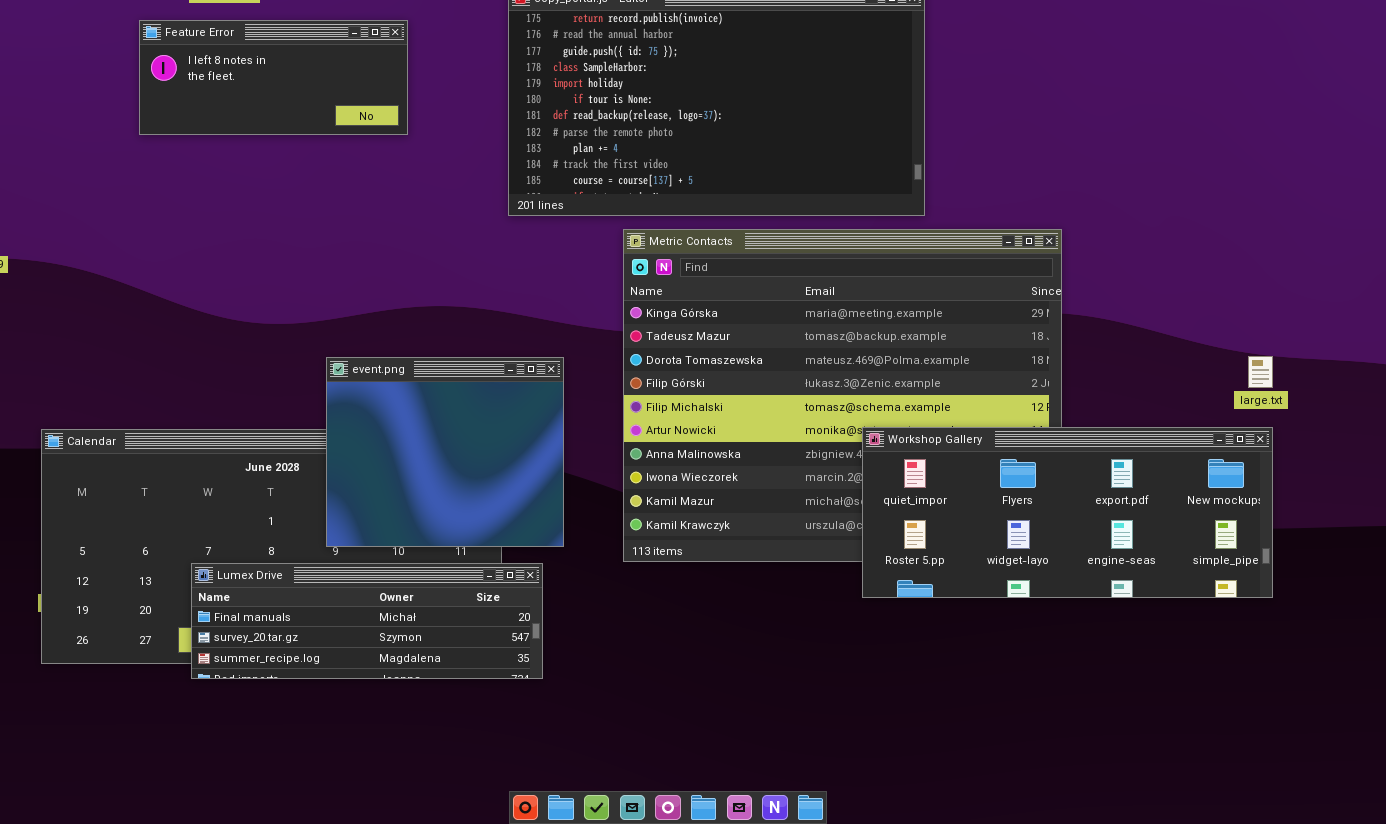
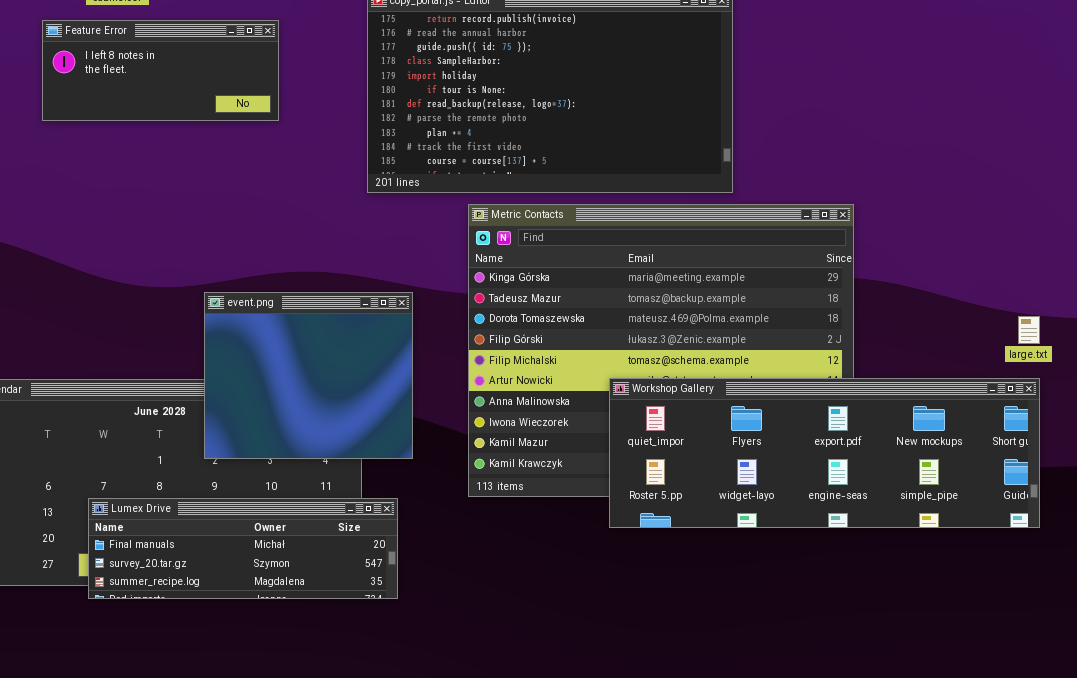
event.png: [326,357,564,547] -> [204,292,413,459], moved
Workshop Gallery: [862,427,1273,598] -> [609,378,1040,528], resized

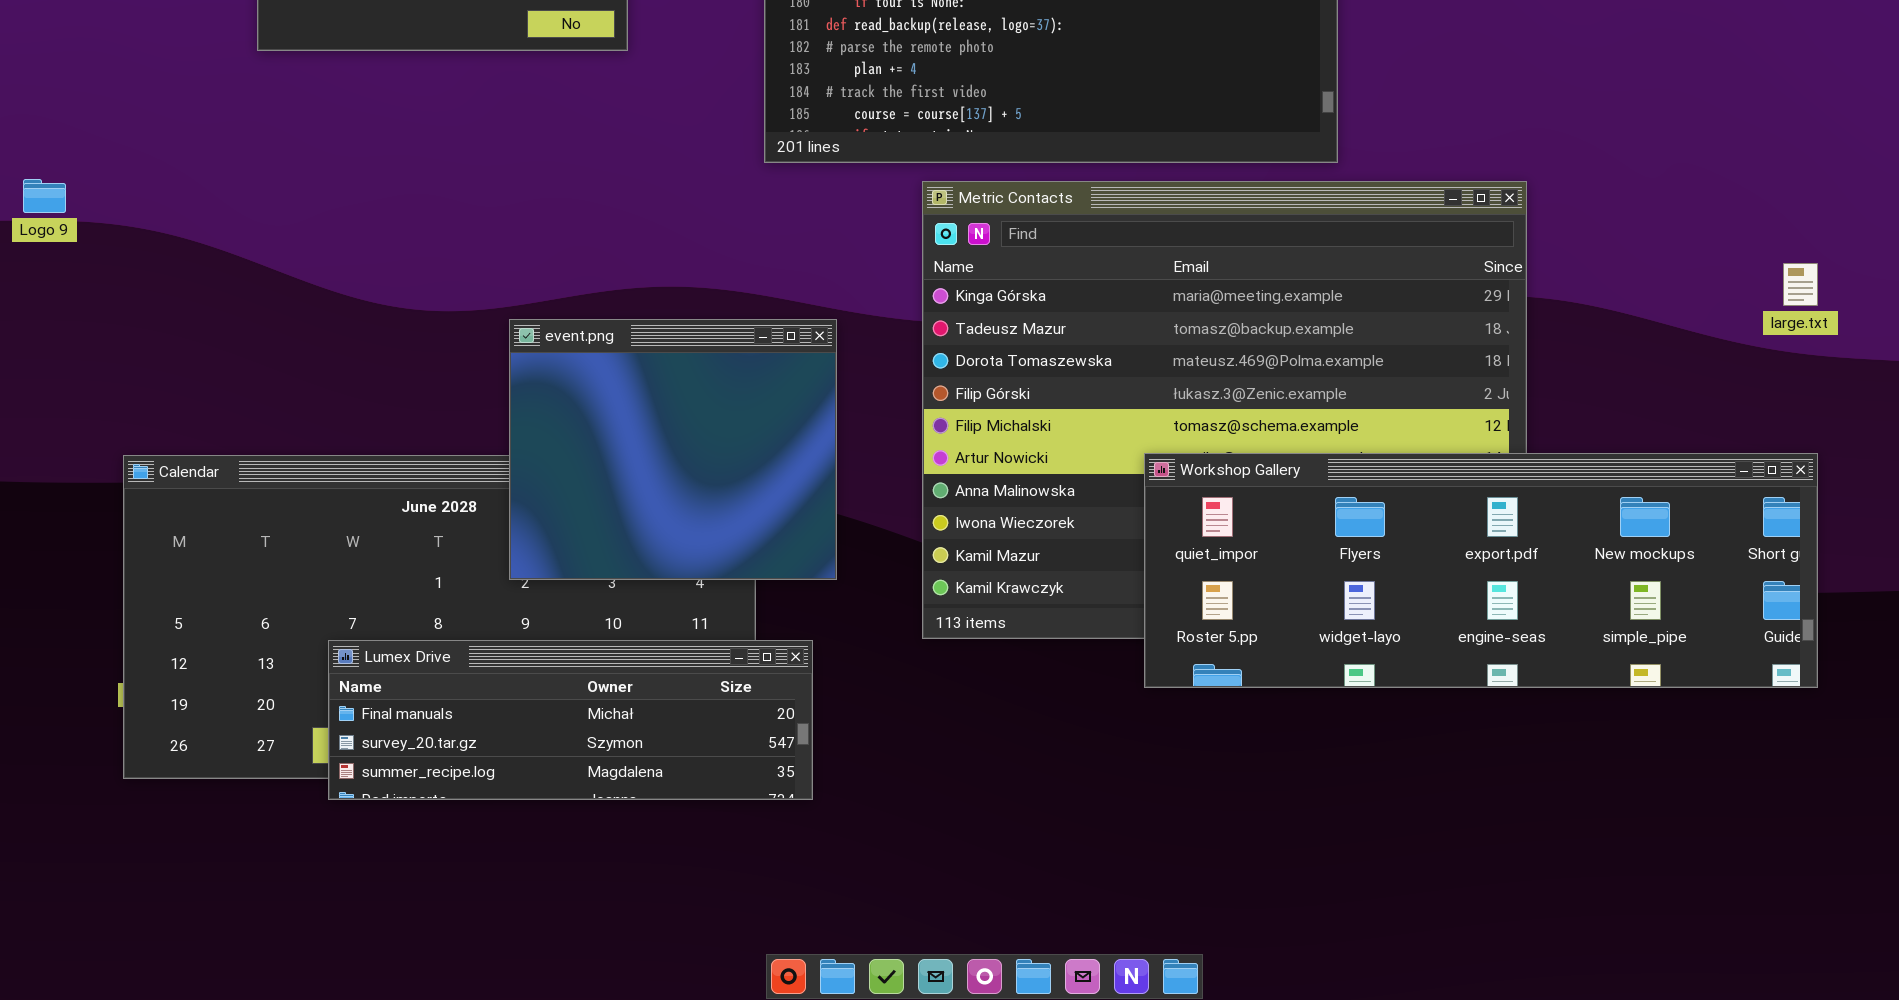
large.txt: [1018,316,1040,344] -> [1783,263,1818,306], moved

